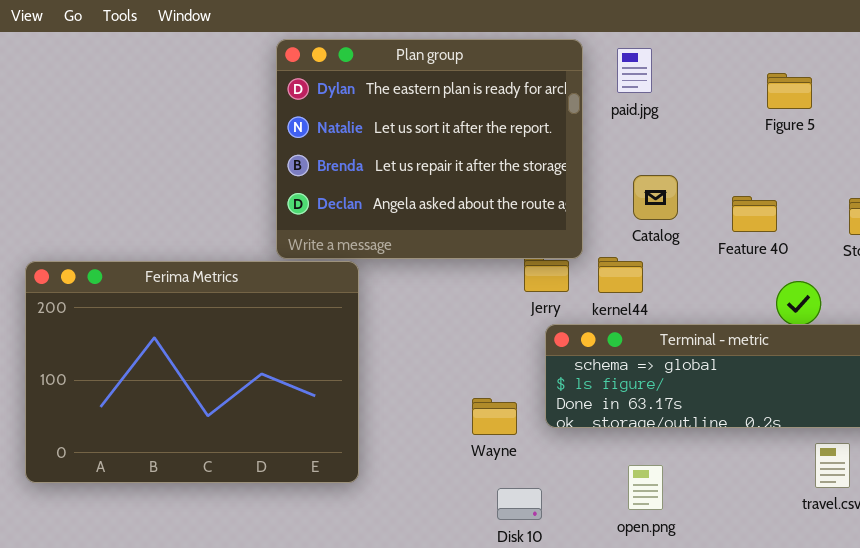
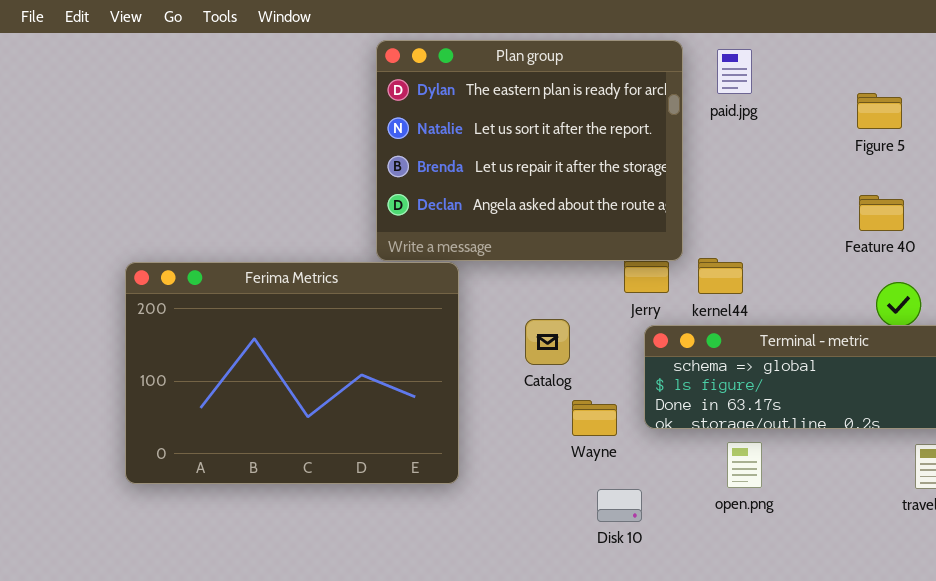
Figure 5: [767,73,812,109] -> [857,93,902,129], moved
Catalog: [633,175,678,220] -> [525,319,570,365], moved
Feature 40: [732,196,777,232] -> [859,195,904,231], moved
open.png: [628,465,663,510] -> [727,442,762,488], moved

